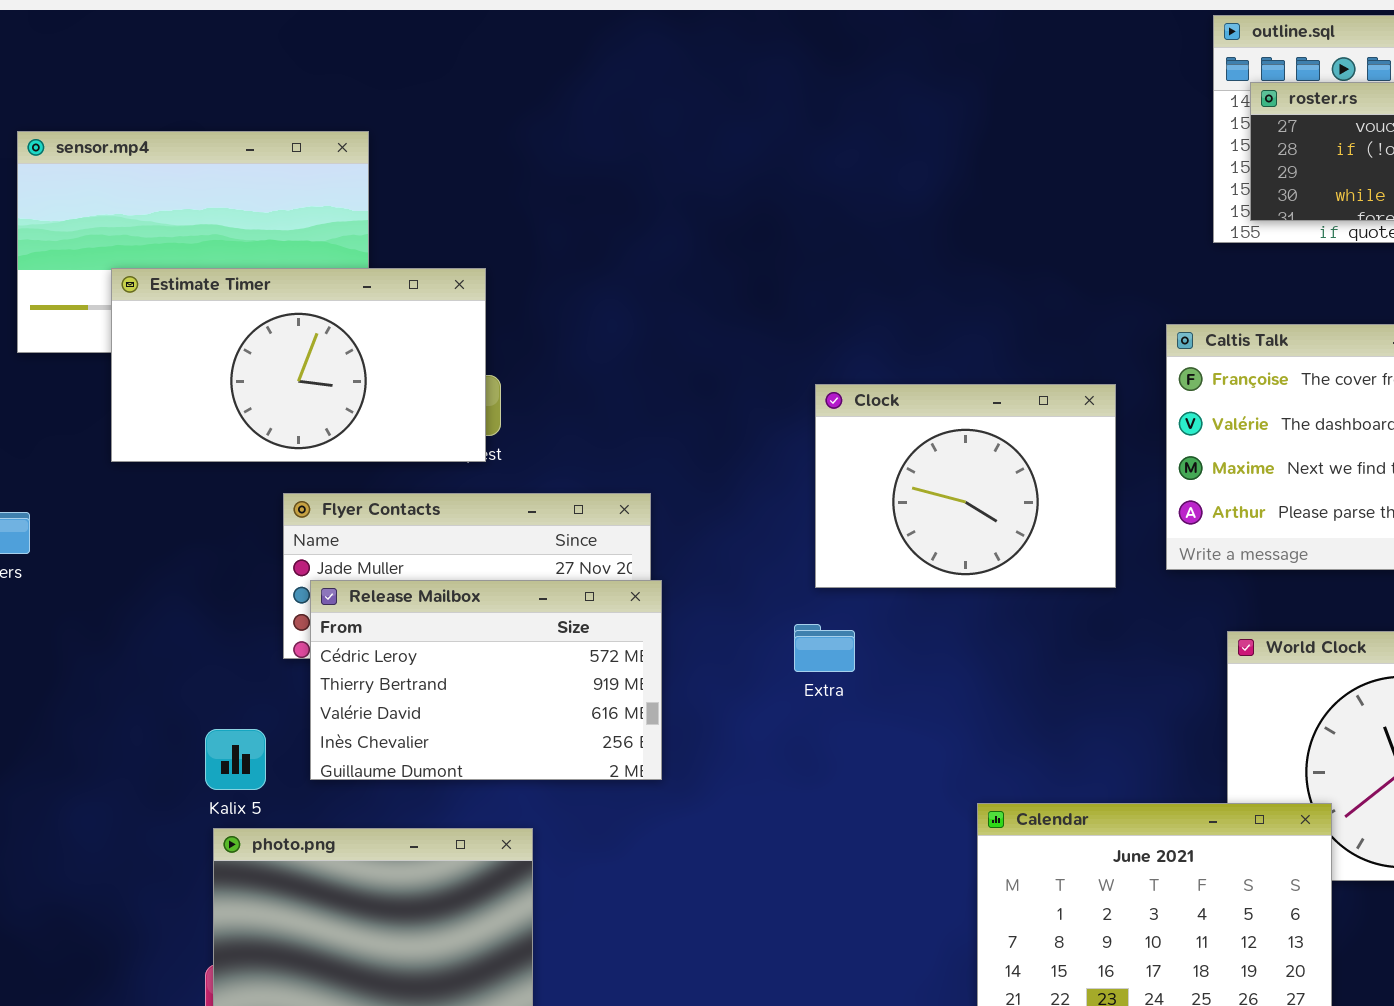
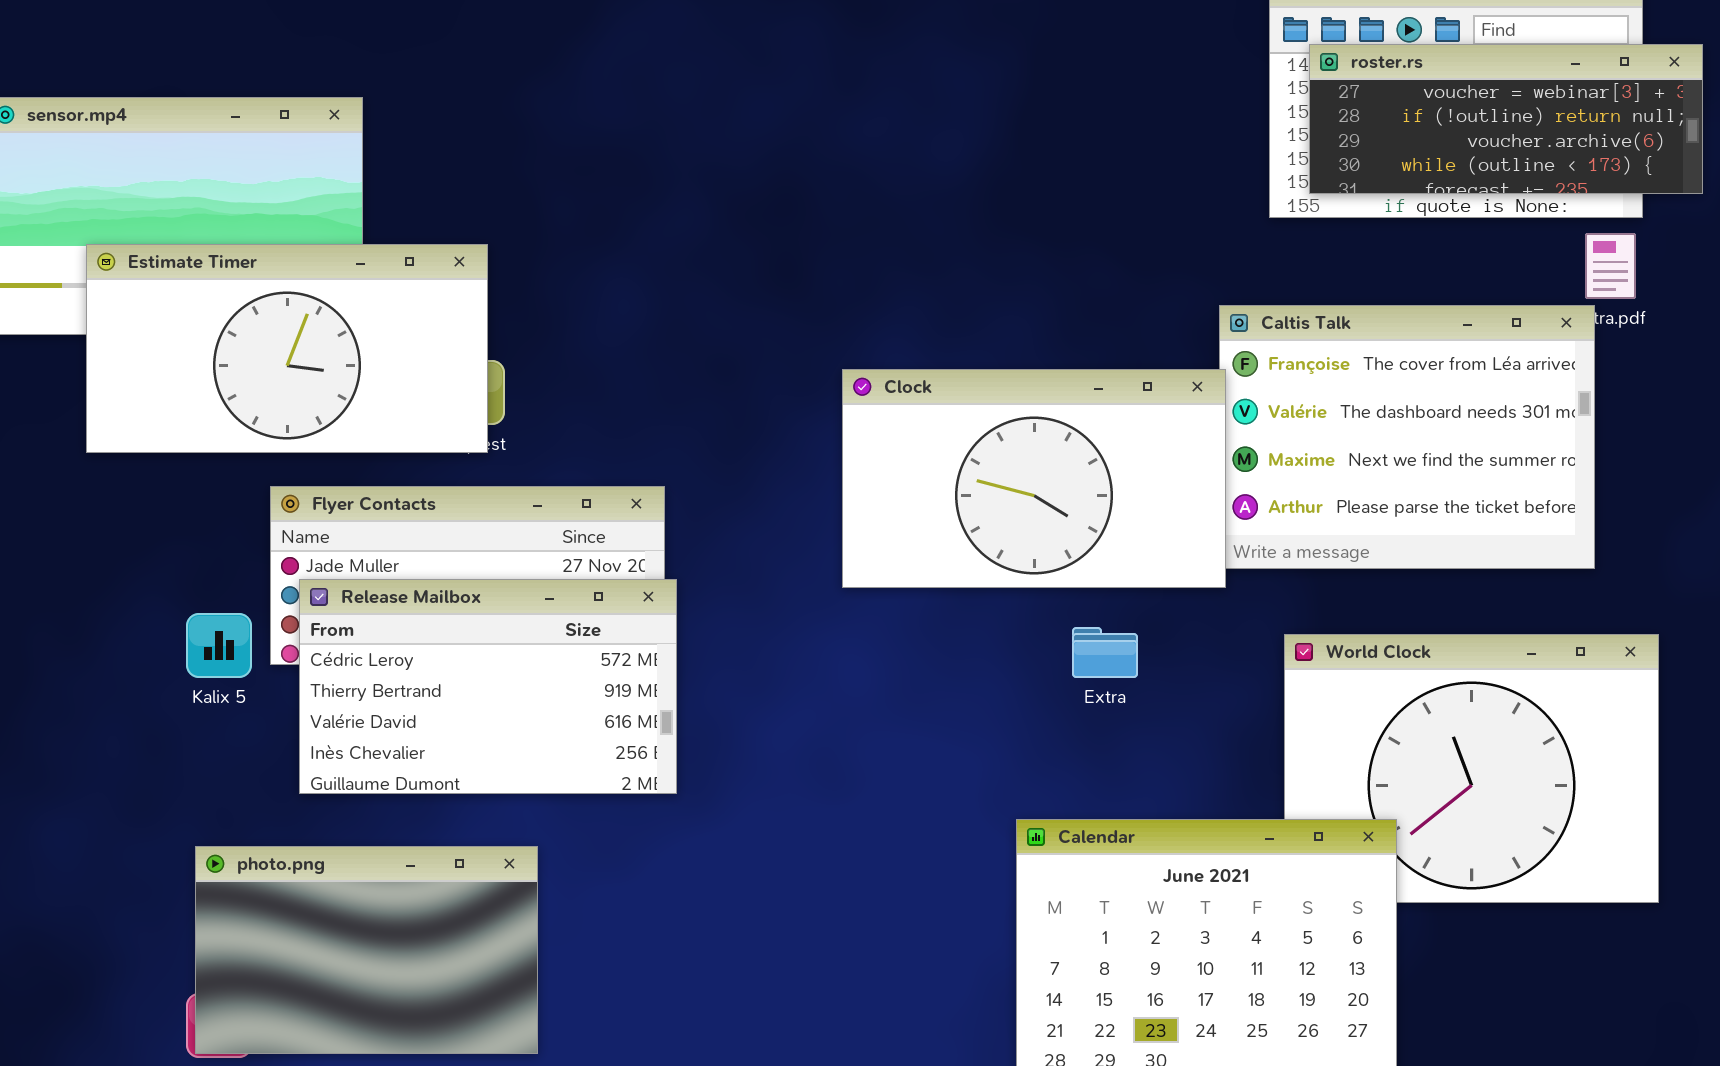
Clock: [815,384,1116,588] -> [842,369,1226,588], resized
Extra: [794,624,855,672] -> [1072,627,1138,678], moved
Kalix 5: [205,729,266,790] -> [186,613,252,678], moved

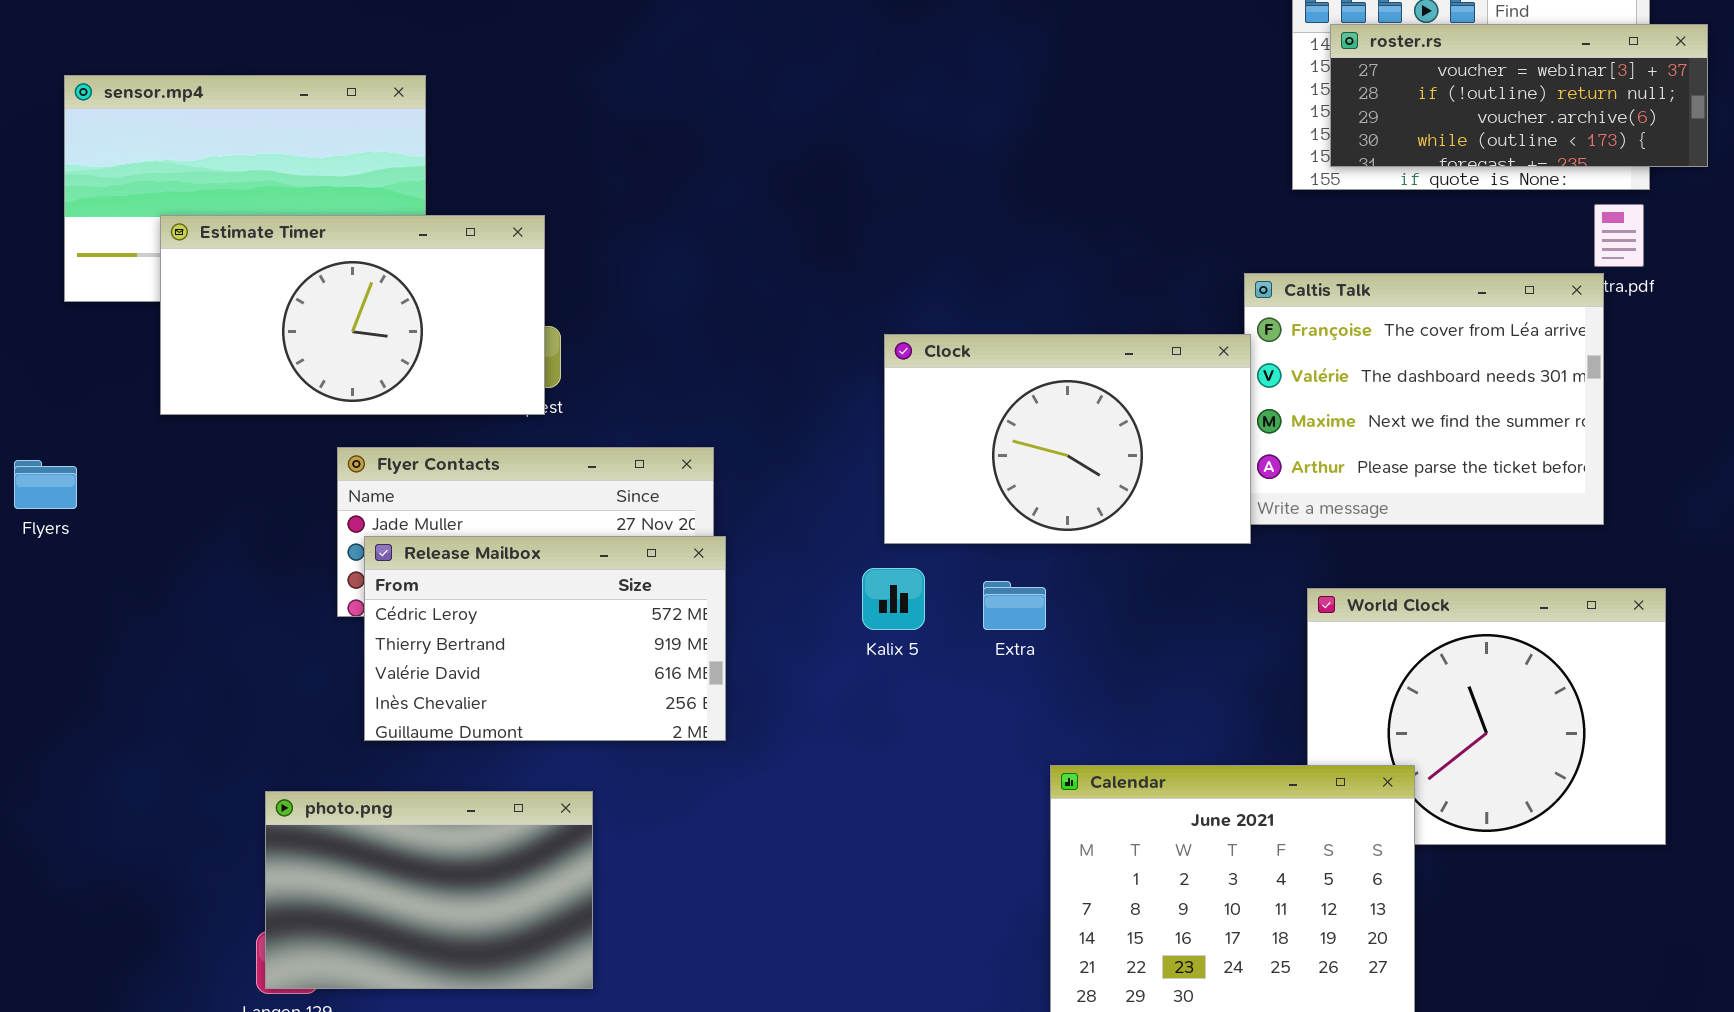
Kalix 5: [186,613,252,678] -> [862,568,925,630], moved
Extra: [1072,627,1138,678] -> [983,581,1046,630], moved

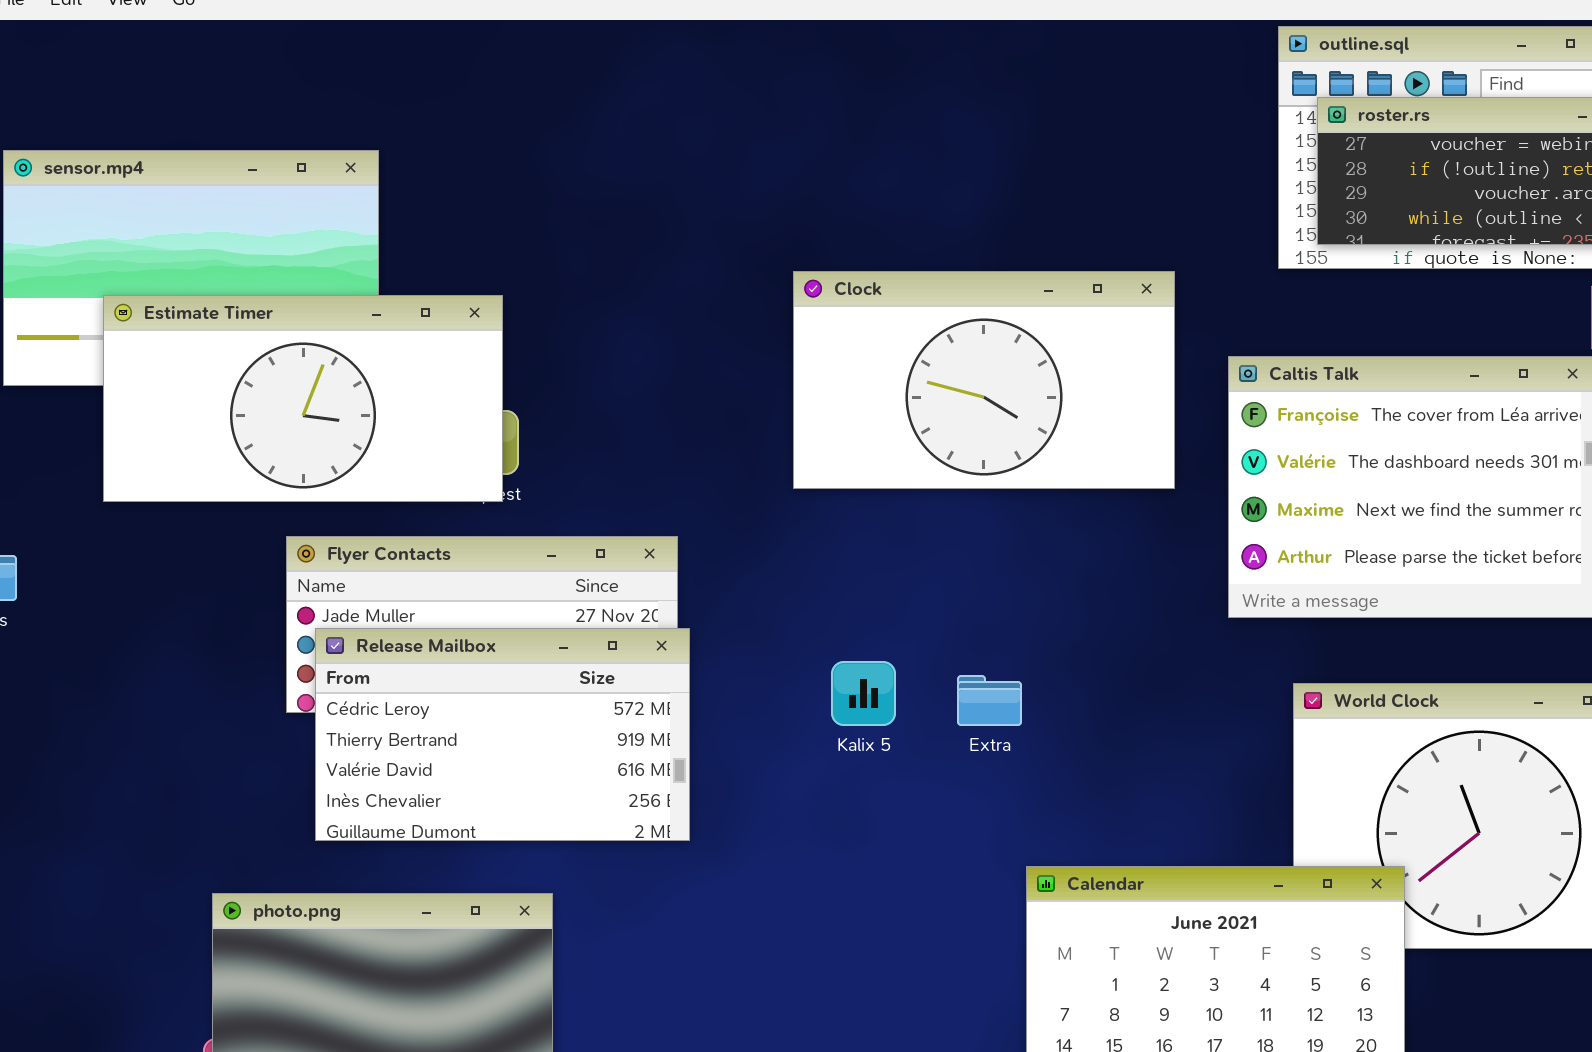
Clock: [884,334,1251,544] -> [793,271,1175,489], moved

